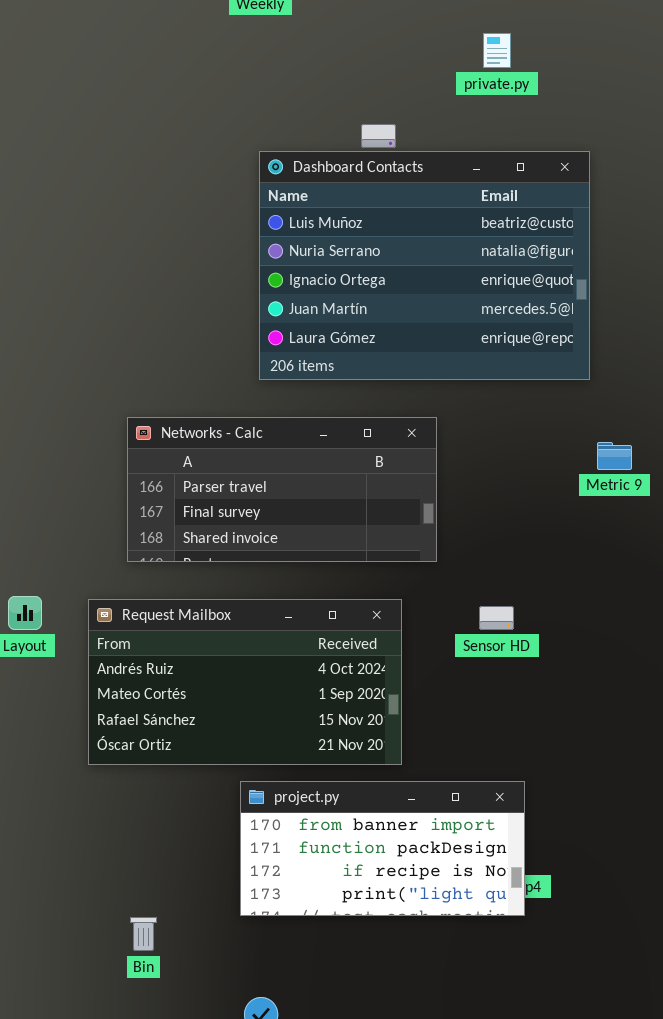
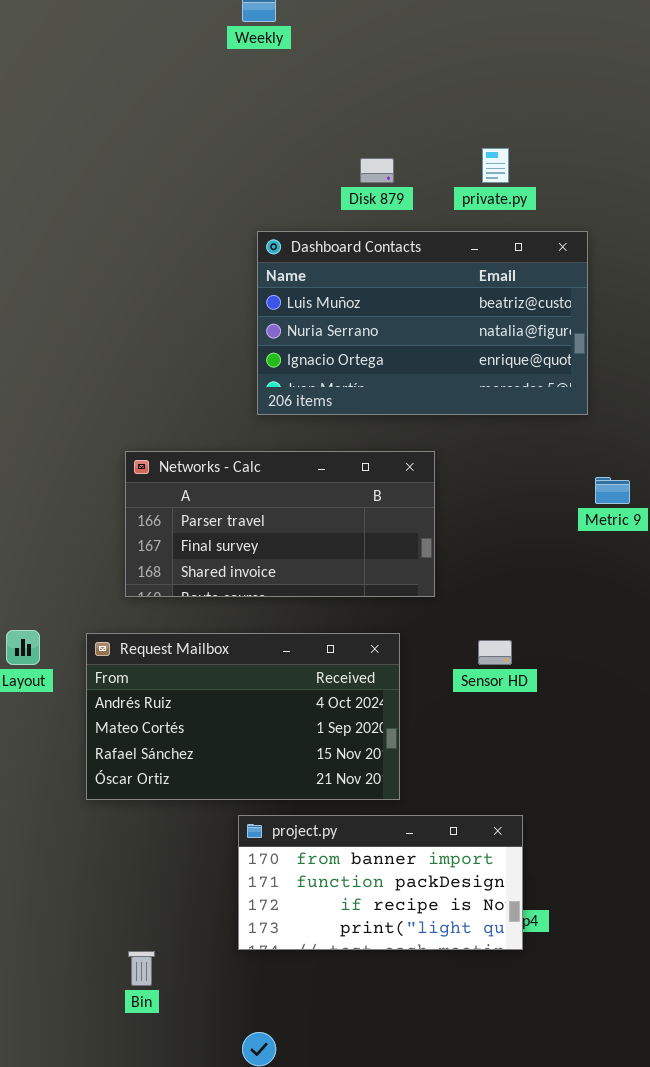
private.py: [483,33,511,68] -> [482,148,509,183], moved
Dashboard Contacts: [259,151,590,380] -> [257,231,588,415], resized

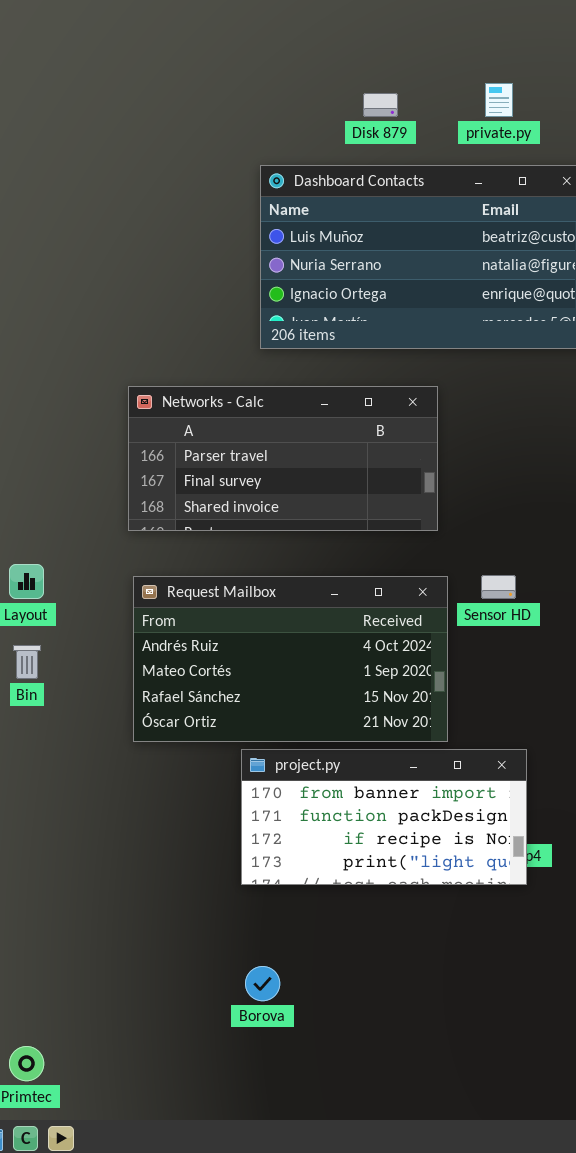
Request Mailbox: [86,633,400,800] -> [133,576,448,742], moved
Bin: [128,951,155,986] -> [13,645,41,679], moved

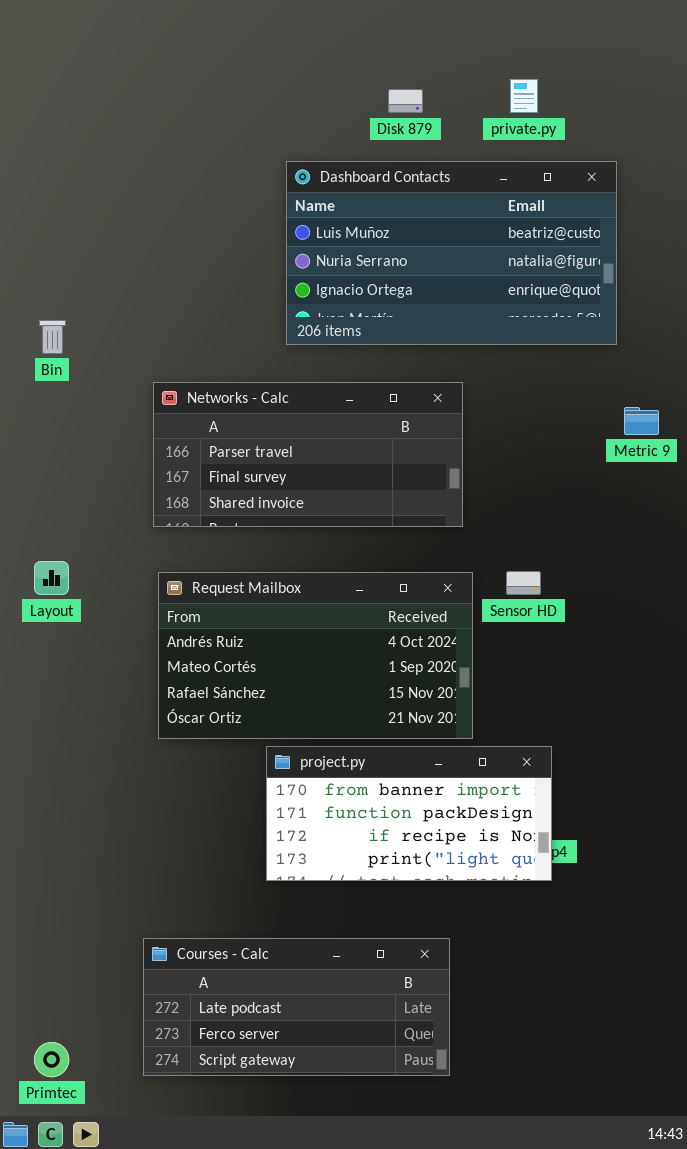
Bin: [13,645,41,679] -> [39,320,66,354], moved
Courses - Calc: none -> [143,938,450,1076], opened

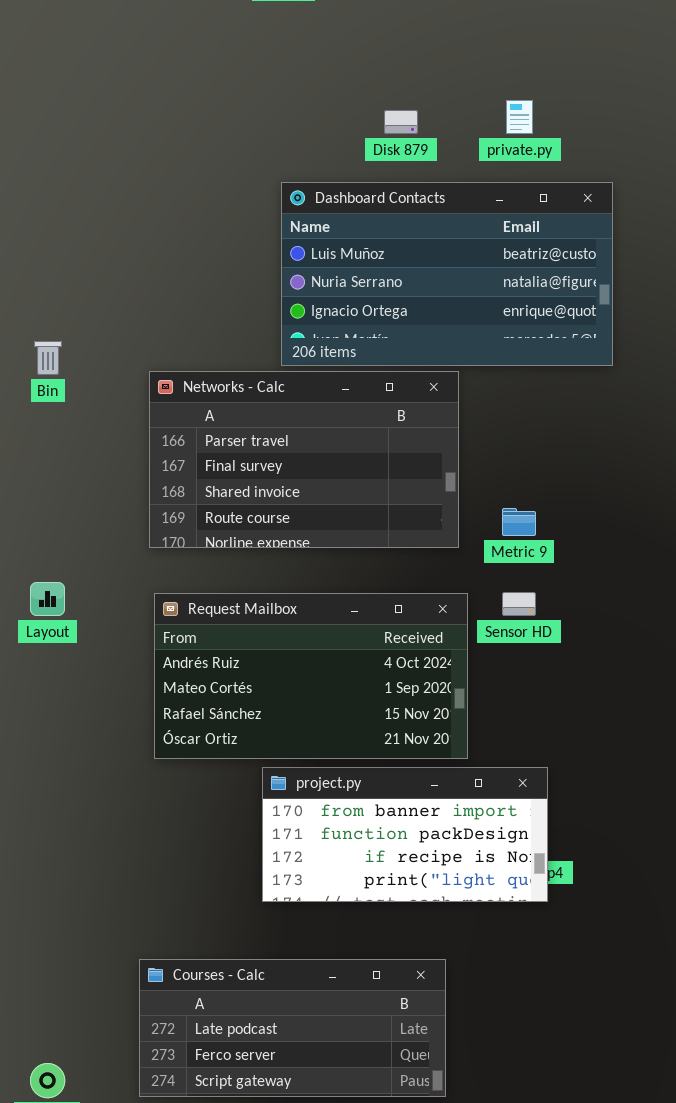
Networks - Calc: [153,382,463,527] -> [149,371,459,548], resized
Metric 9: [624,407,659,435] -> [502,508,536,536], moved

